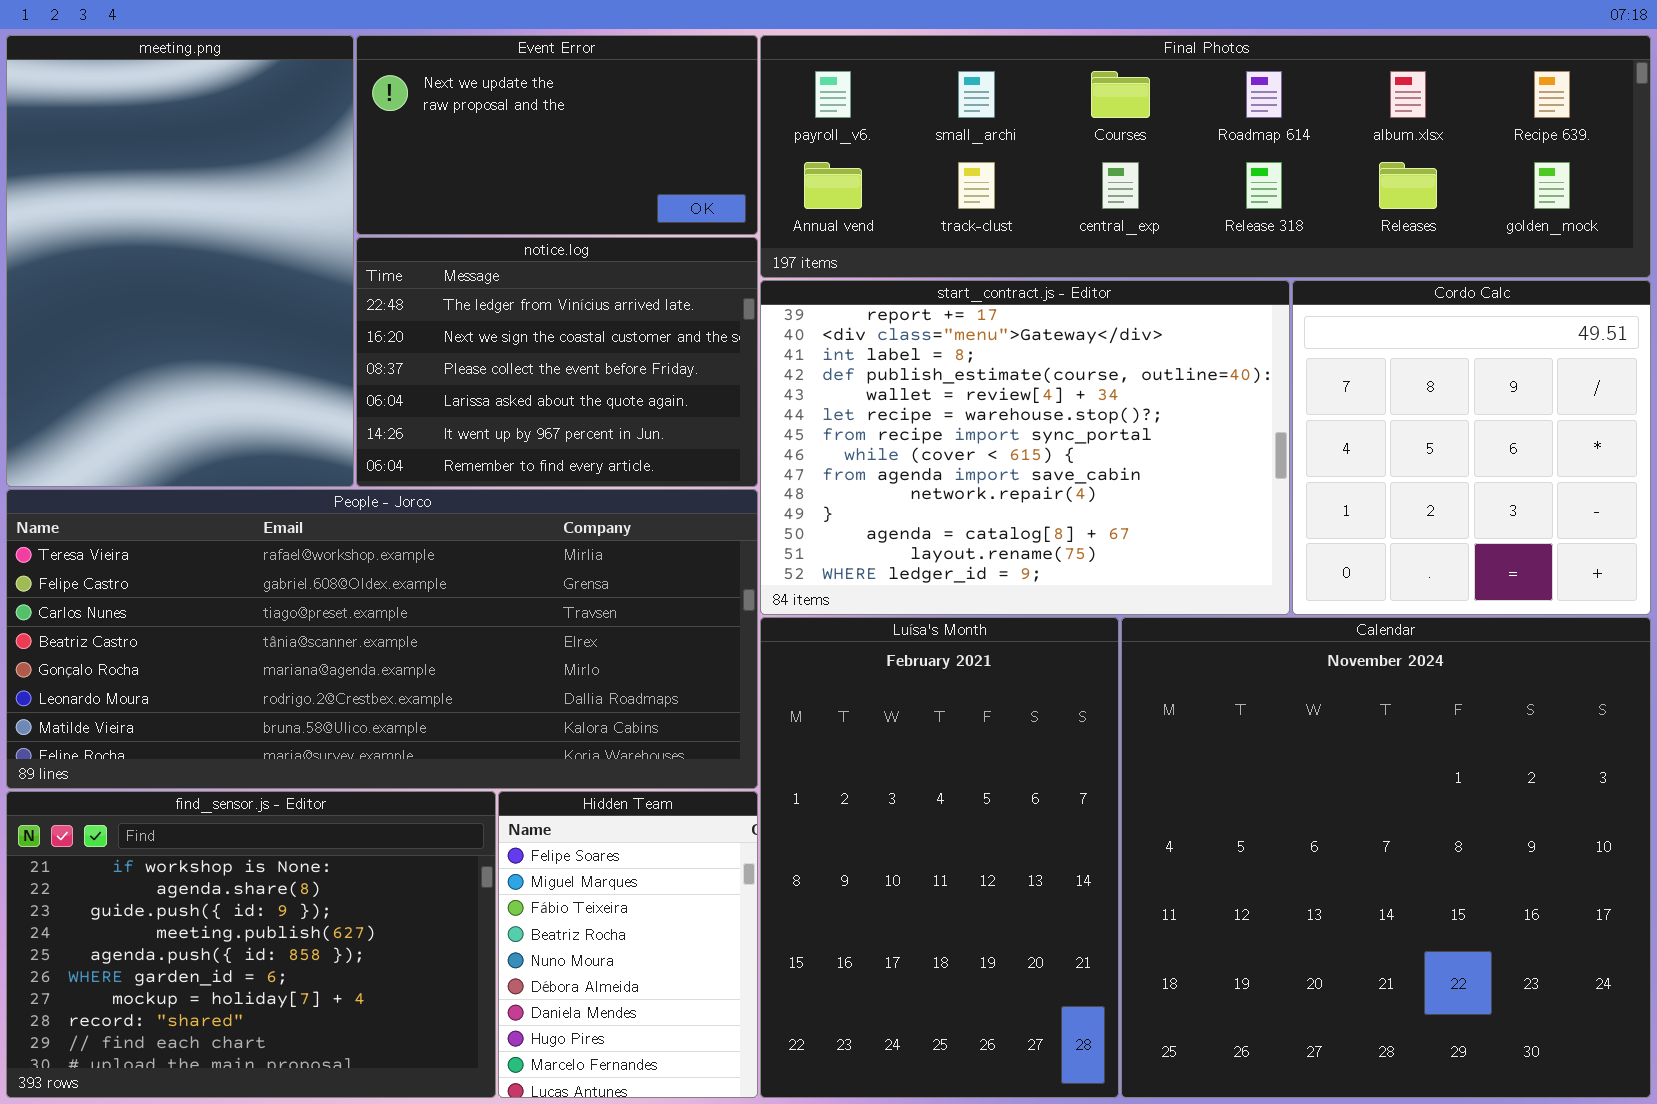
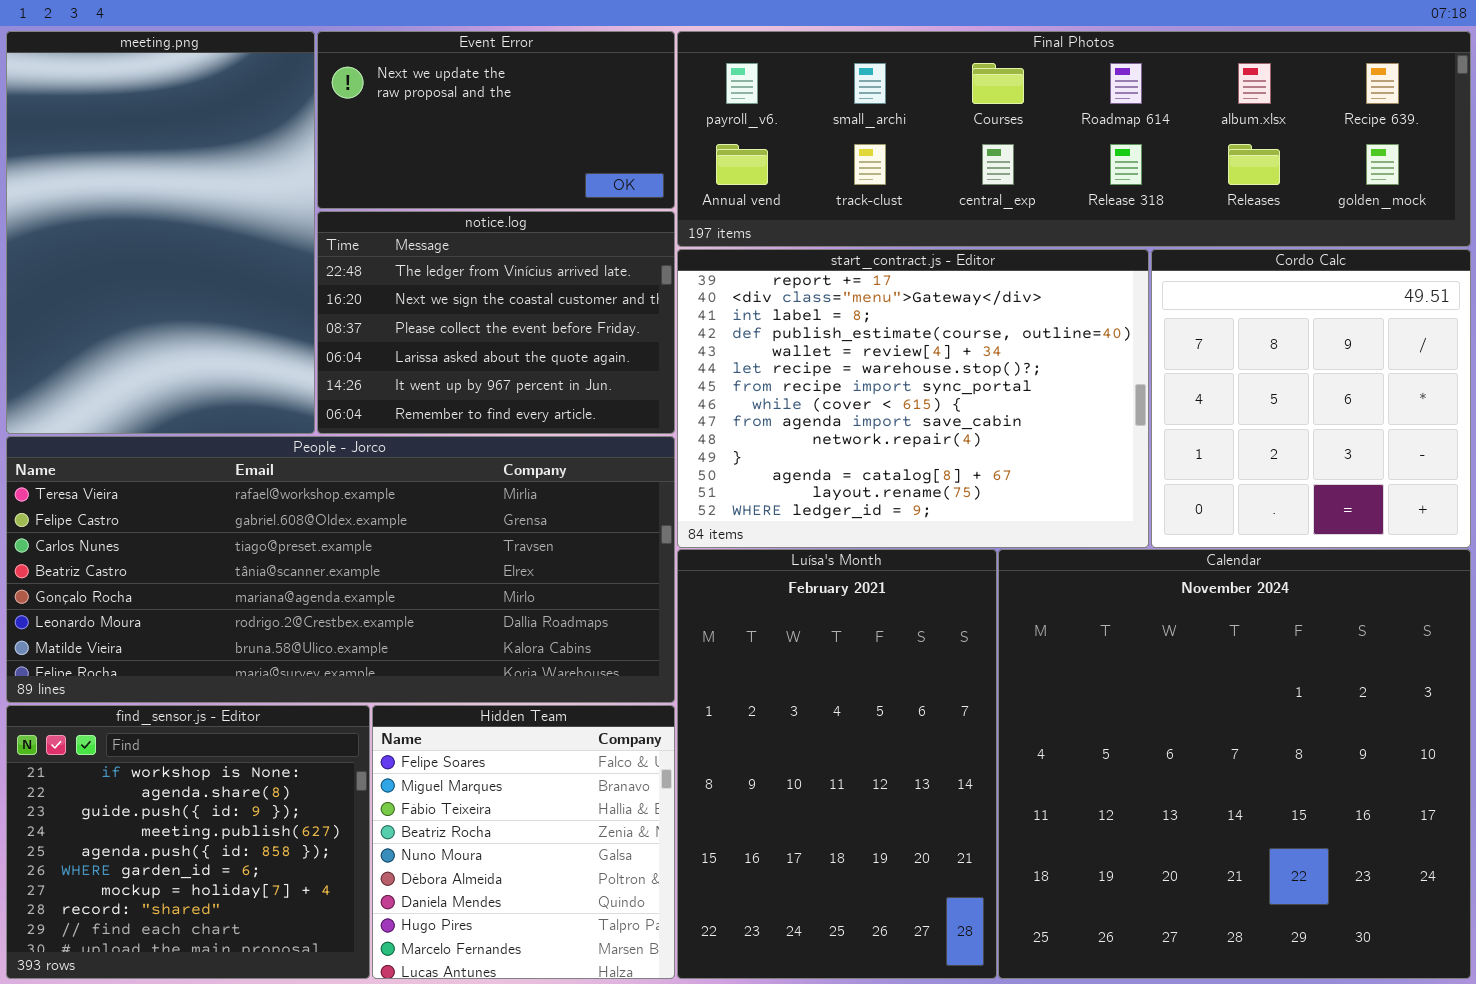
find_sensor.js - Editor: [6,791,496,1098] -> [6,705,370,979], resized
Hidden Team: [498,791,758,1098] -> [372,705,675,979], resized

